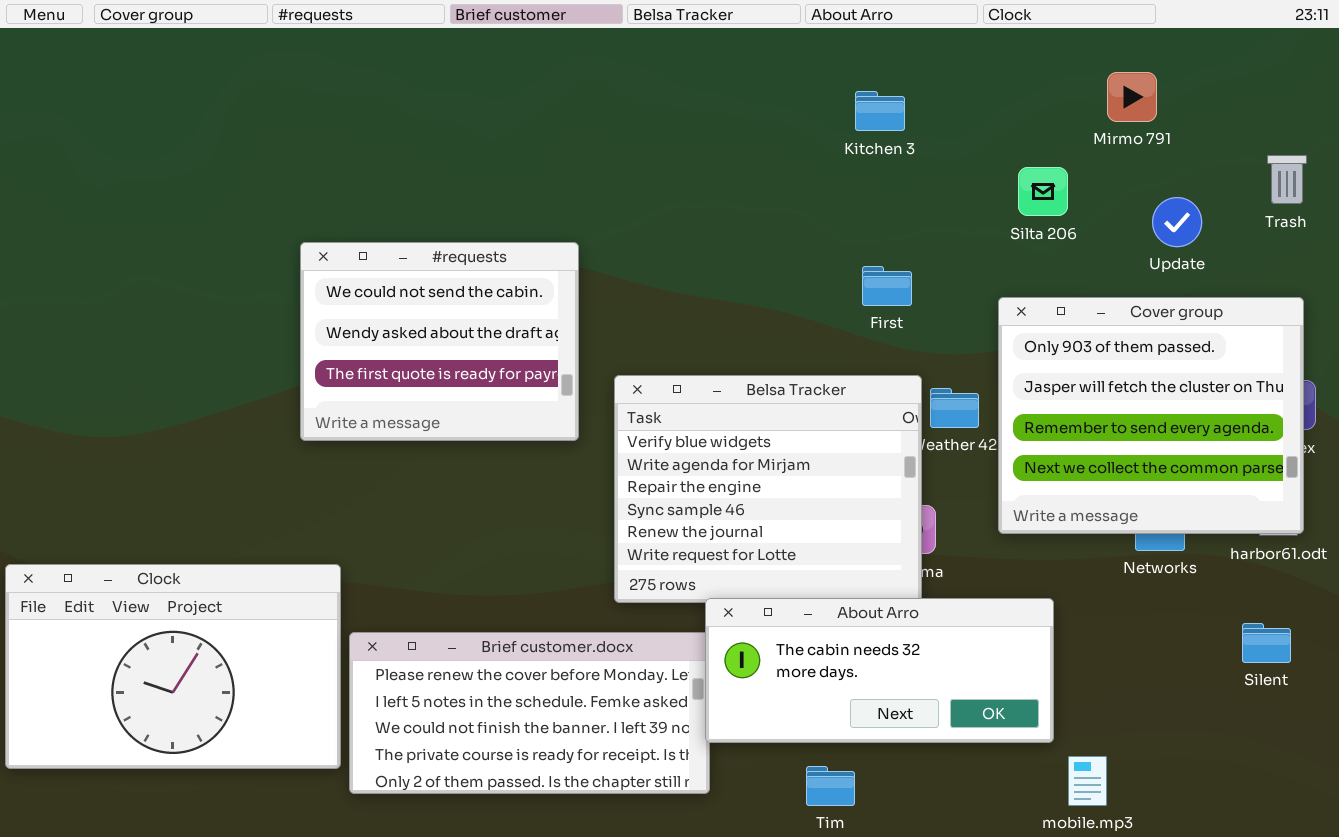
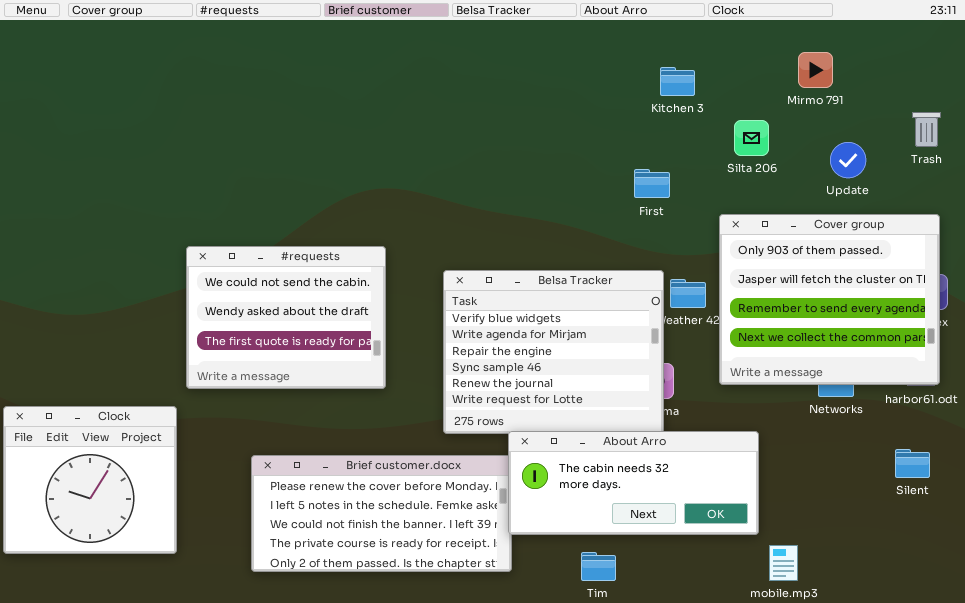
Kitchen 3: [855,91,905,131] -> [660,67,695,96], moved
#requests: [300,242,579,441] -> [186,246,386,389], moved
First: [862,266,912,306] -> [634,169,670,198], moved
Clock: [5,564,341,769] -> [3,406,177,554], resized

